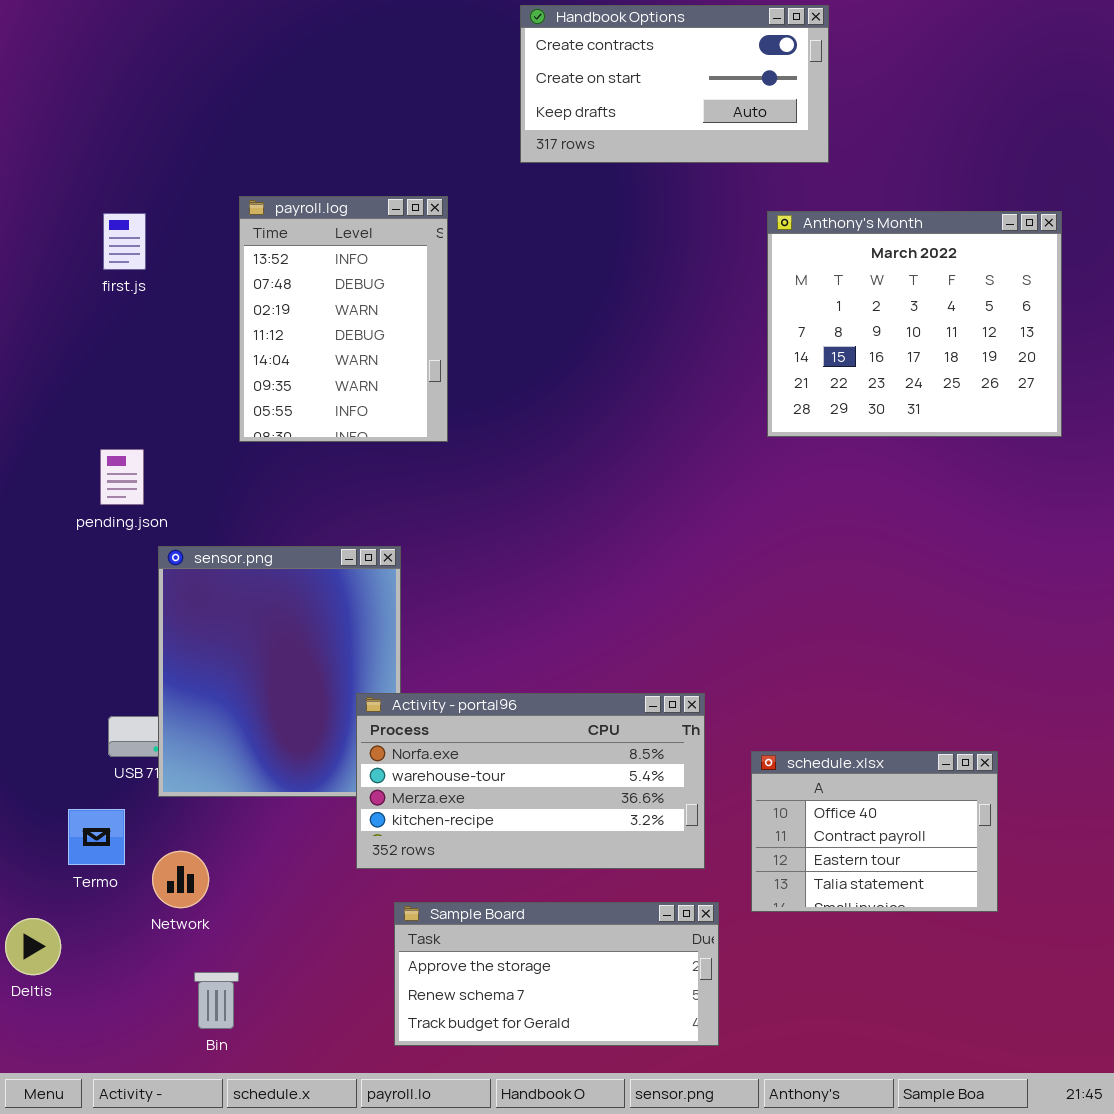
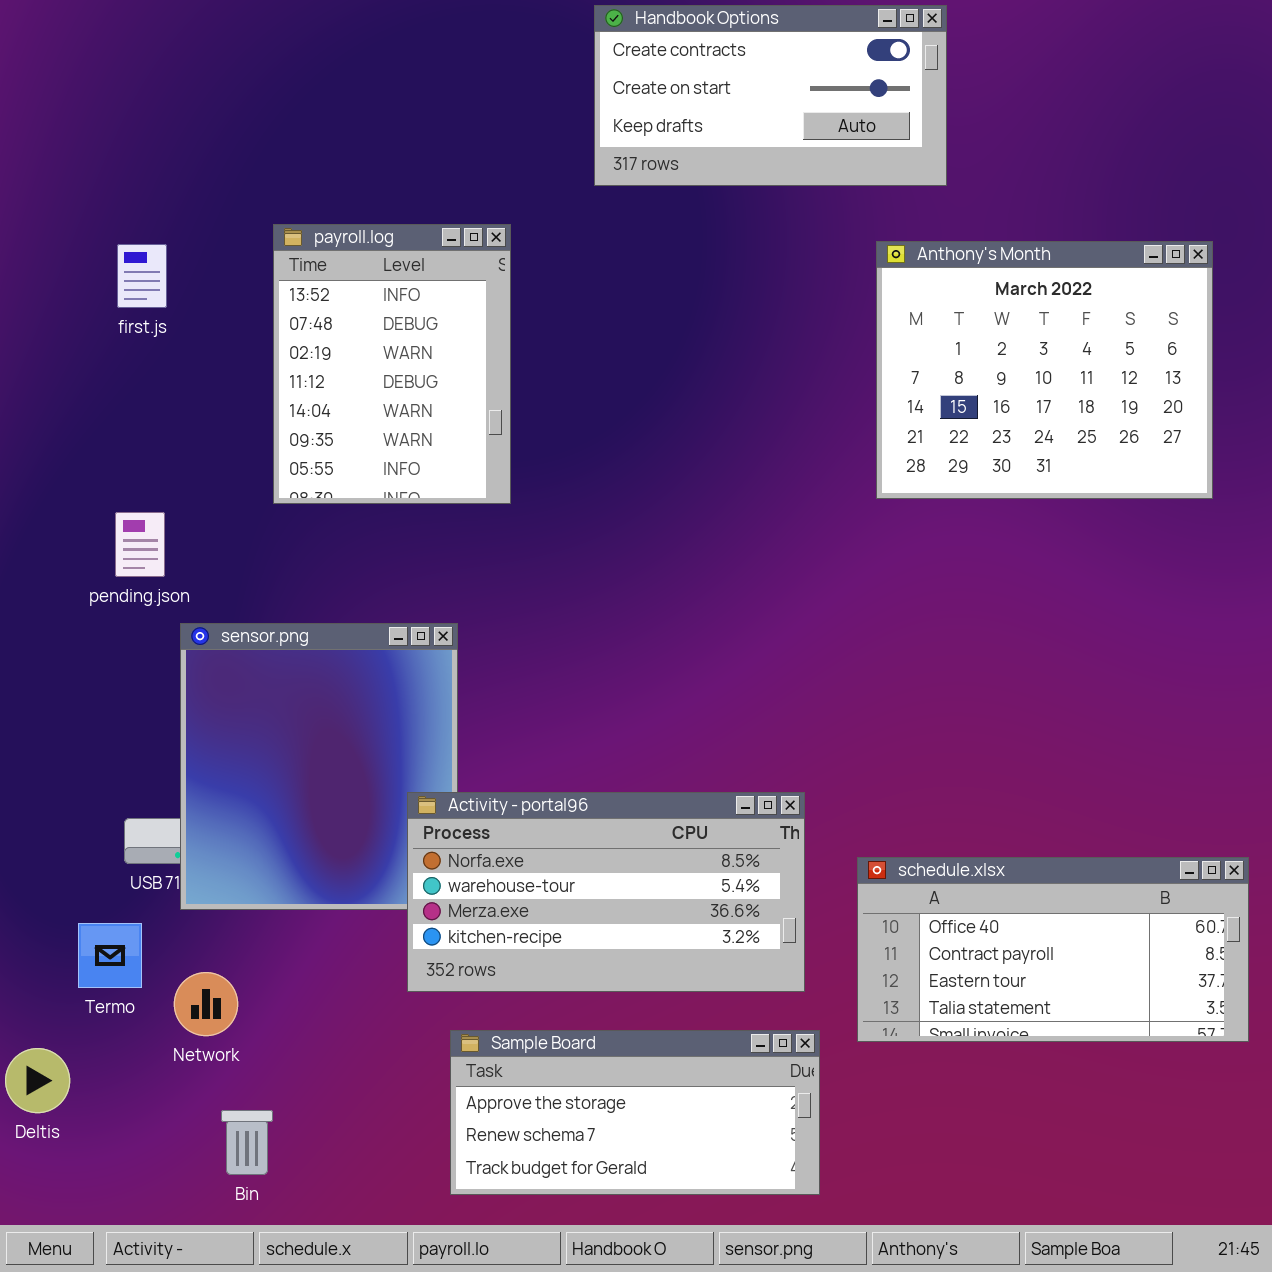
schedule.xlsx: [751,751,998,912] -> [857,857,1249,1042], resized

